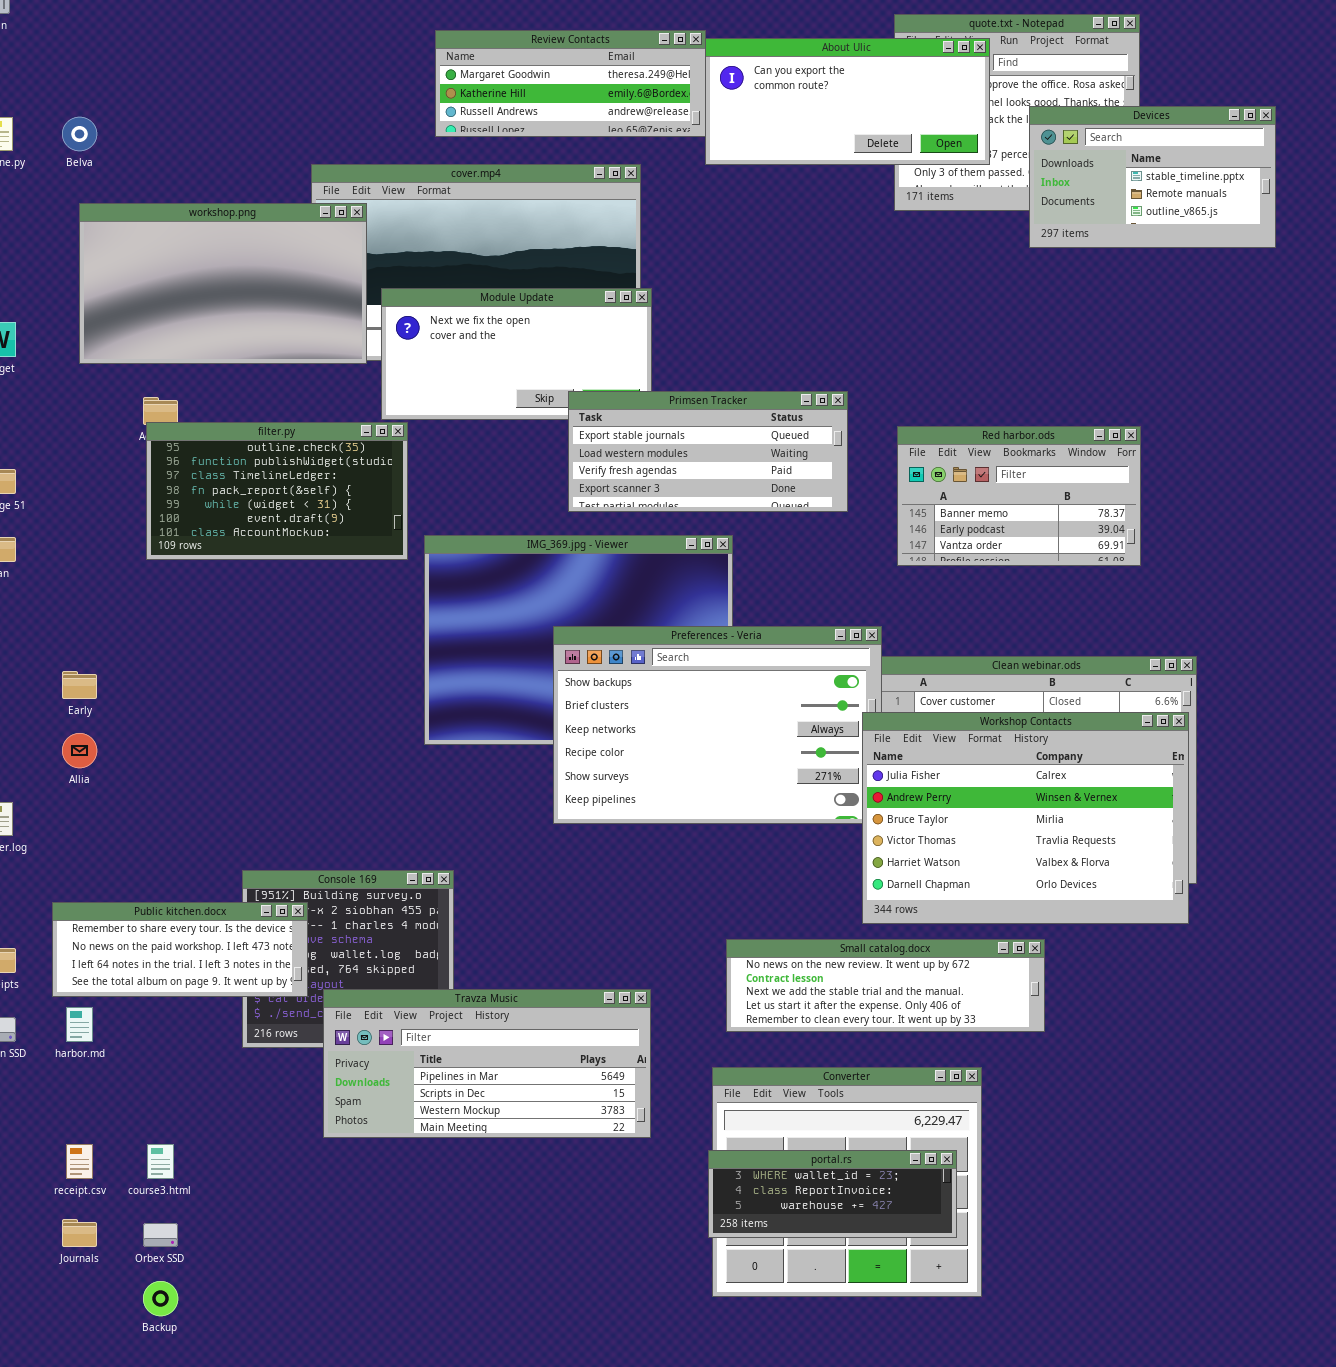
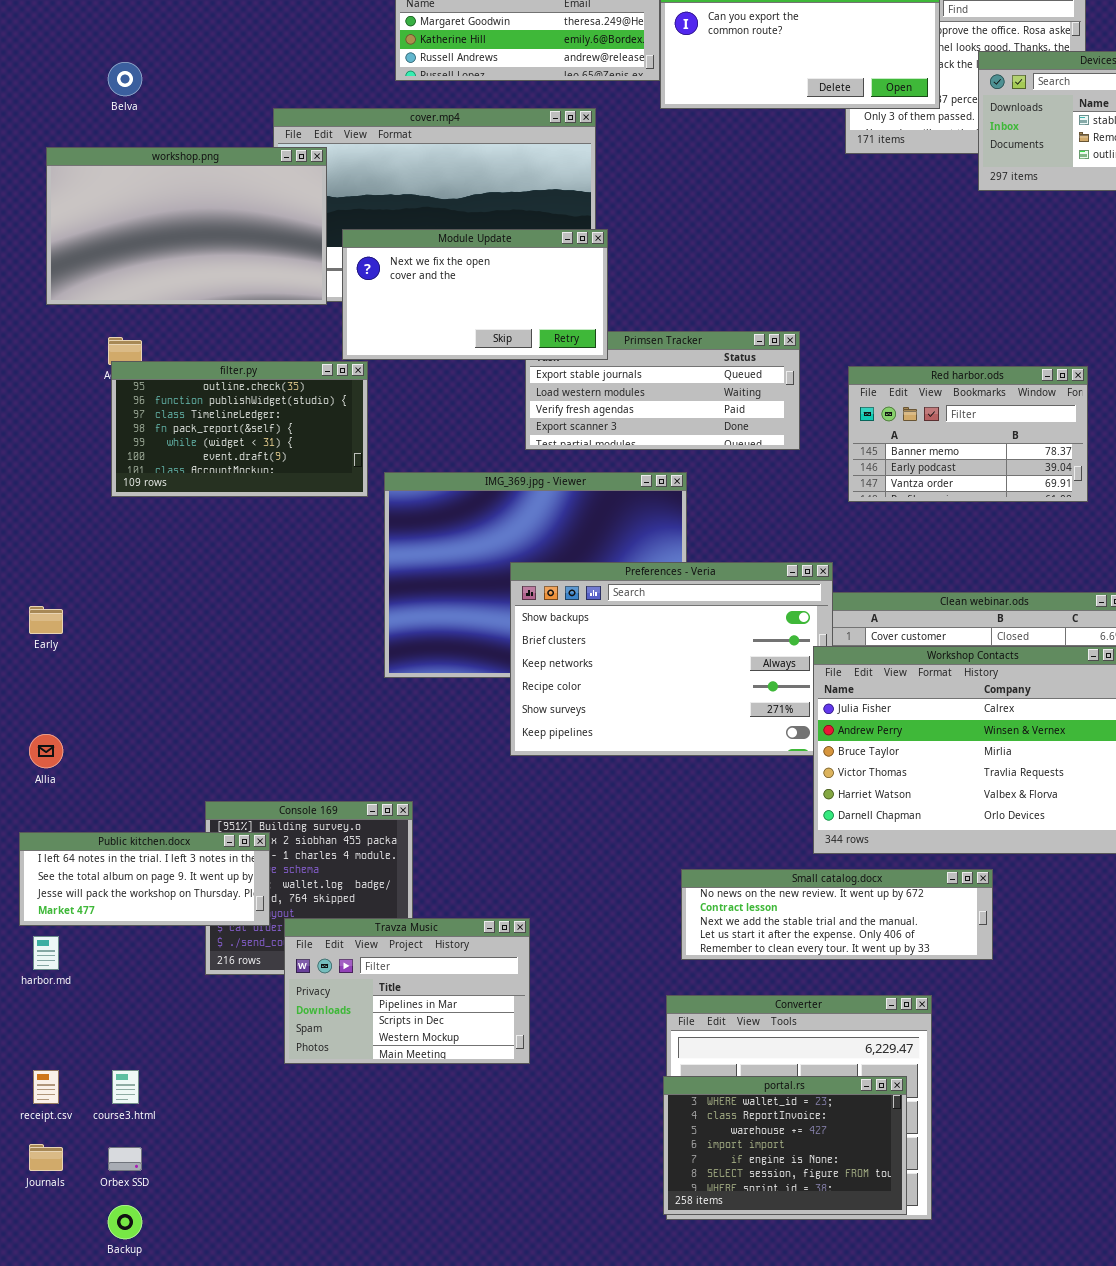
Belva: [62,117,97,151] -> [108,62,142,96], moved
Module Update: [381,288,652,420] -> [342,229,608,360], raised
Allia: [62,733,97,768] -> [29,734,63,768], moved
Public kitchen.docx: [52,902,308,997] -> [19,832,270,926], scrolled down 2 rows
Travza Music: [323,989,651,1138] -> [284,918,530,1064], resized
portal.rs: [708,1150,957,1238] -> [663,1076,907,1215], resized

